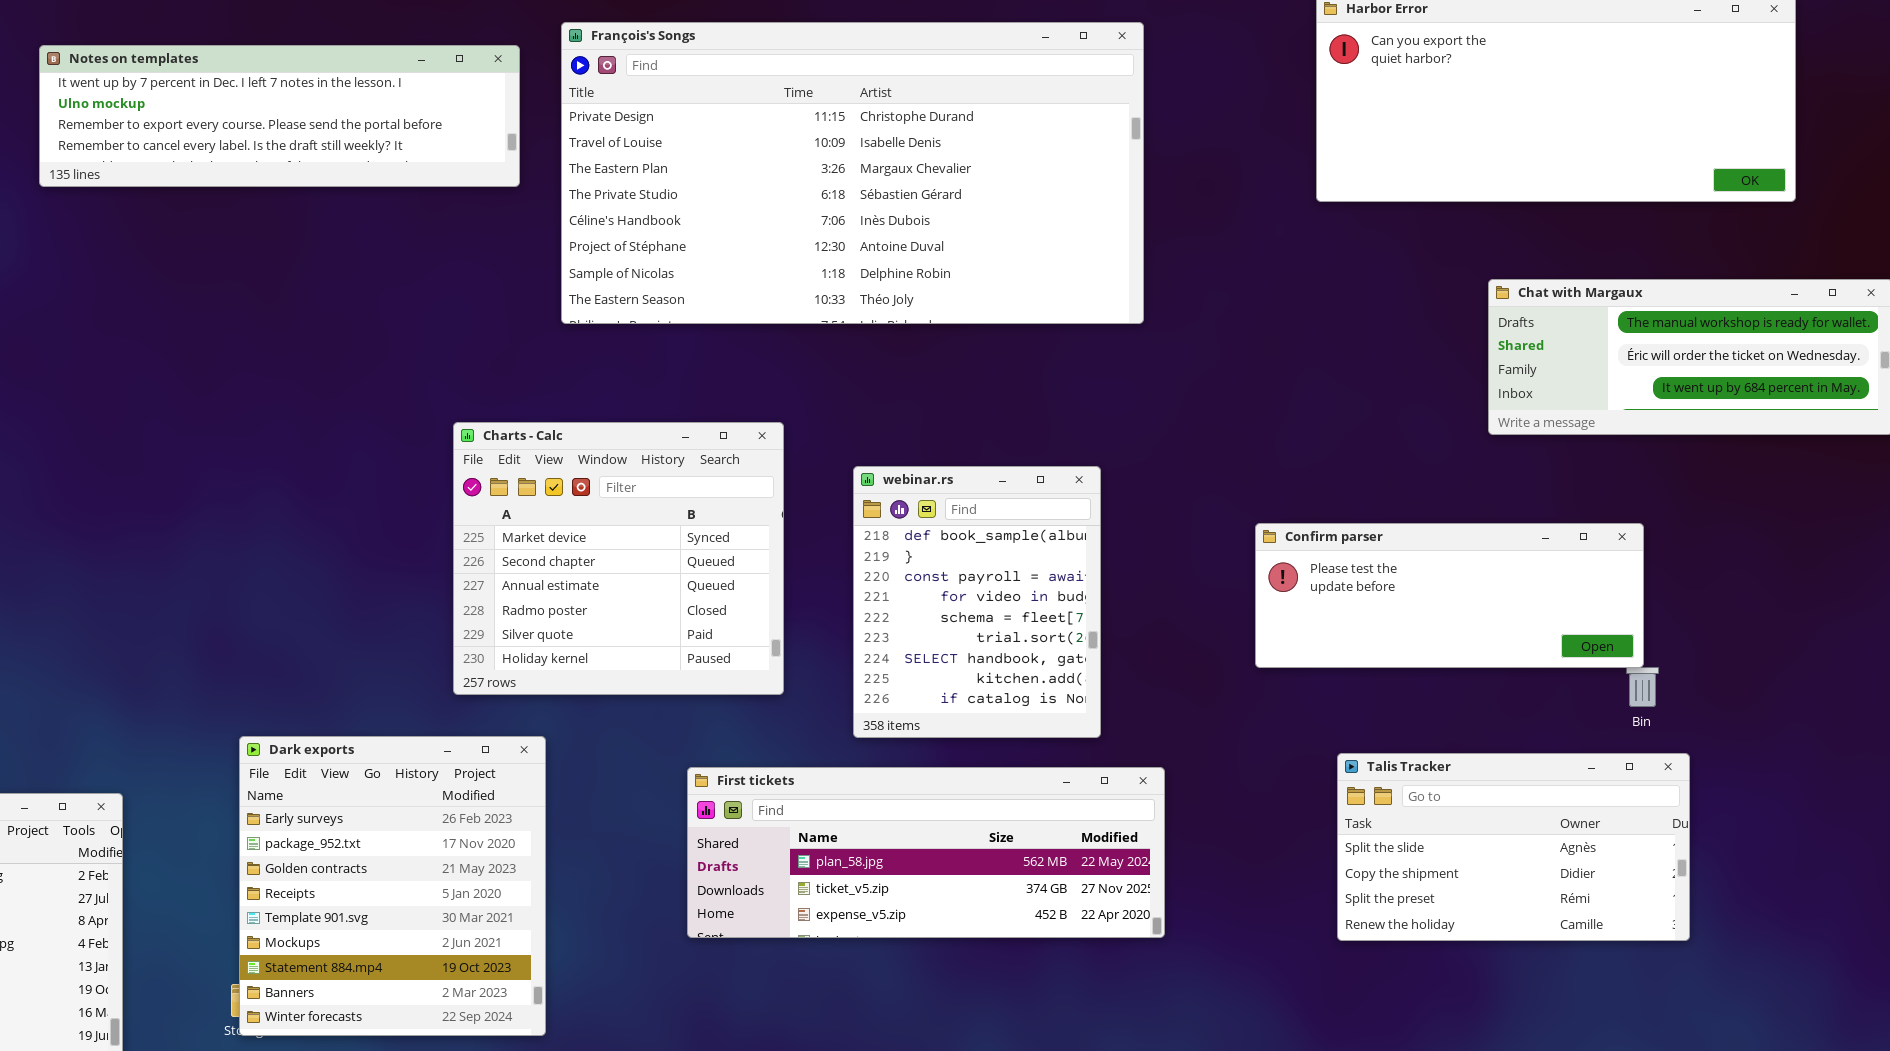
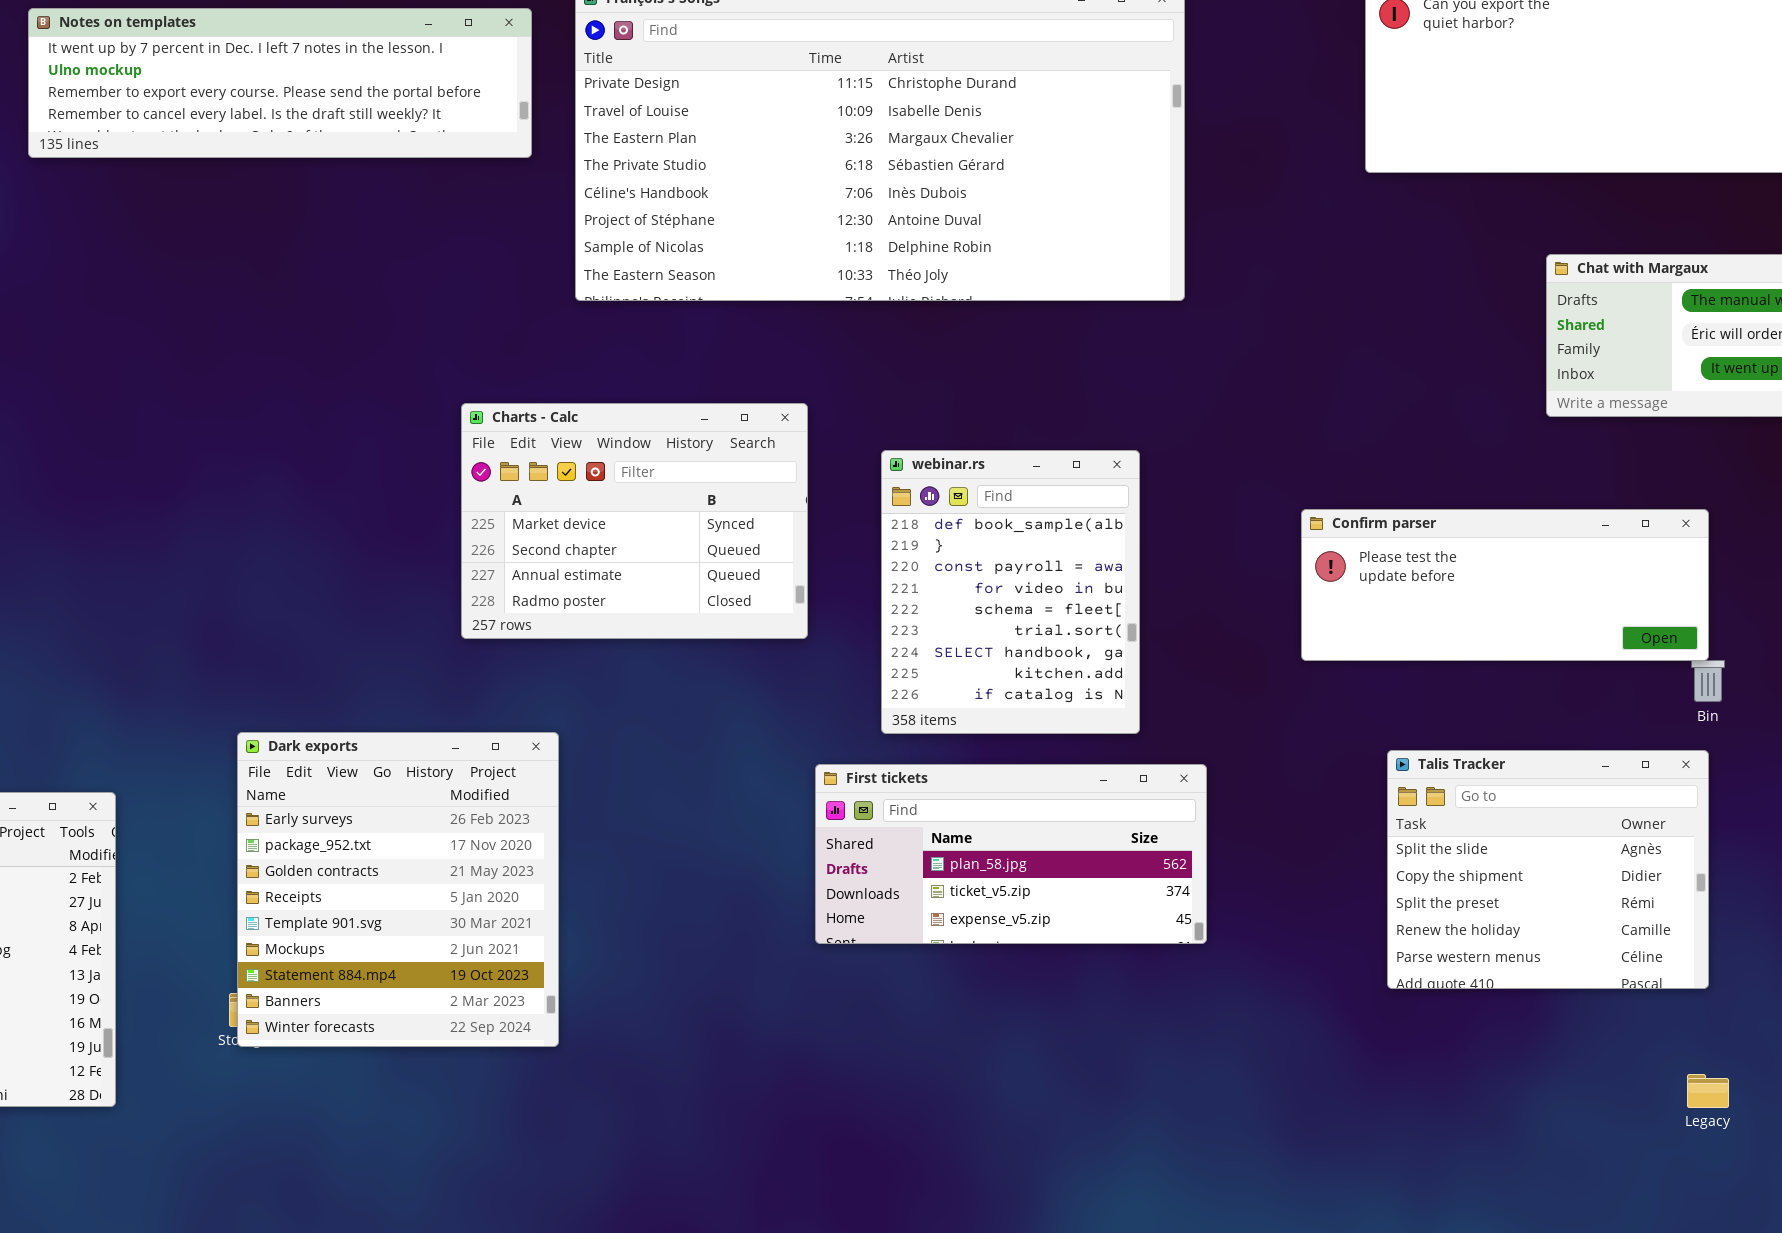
Charts - Calc: [453,422,784,695] -> [461,403,808,639], resized
Talis Tracker: [1337,753,1690,941] -> [1387,750,1709,989], resized
First tickets: [687,767,1165,938] -> [815,764,1207,944], resized

